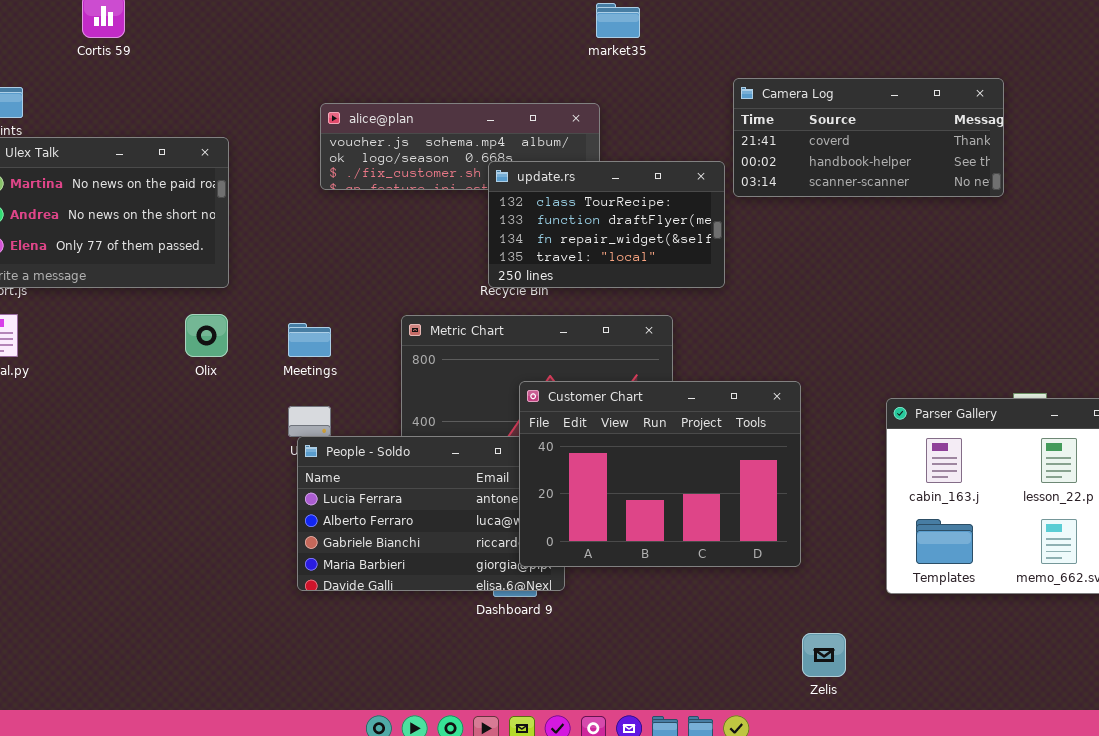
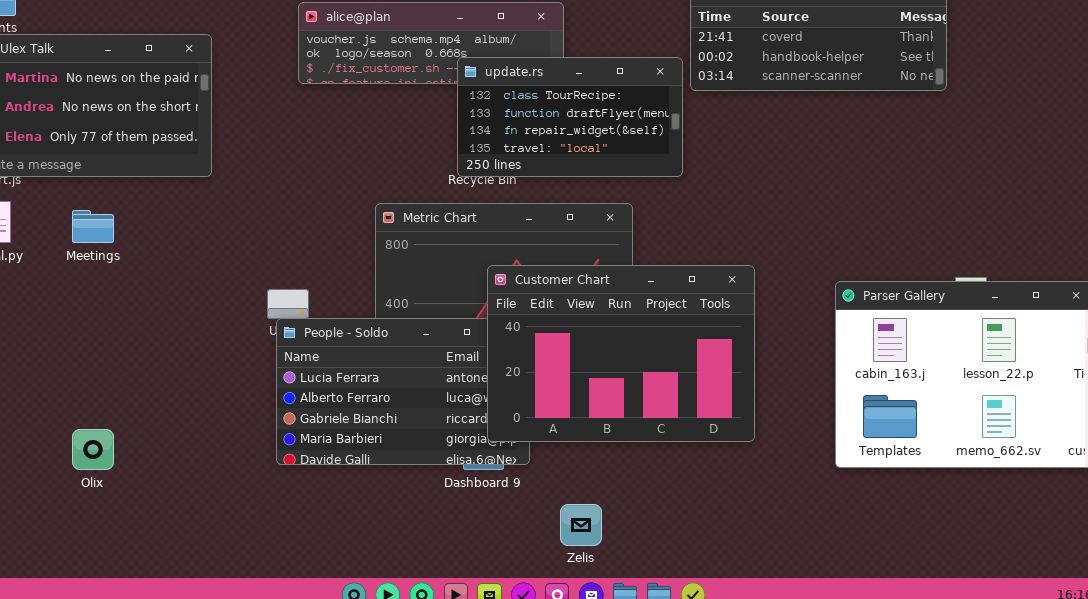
Olix: [185,314,228,357] -> [72,429,114,470], moved
Meetings: [288,323,331,357] -> [72,210,114,243], moved
Zelis: [802,633,846,677] -> [560,504,602,546], moved

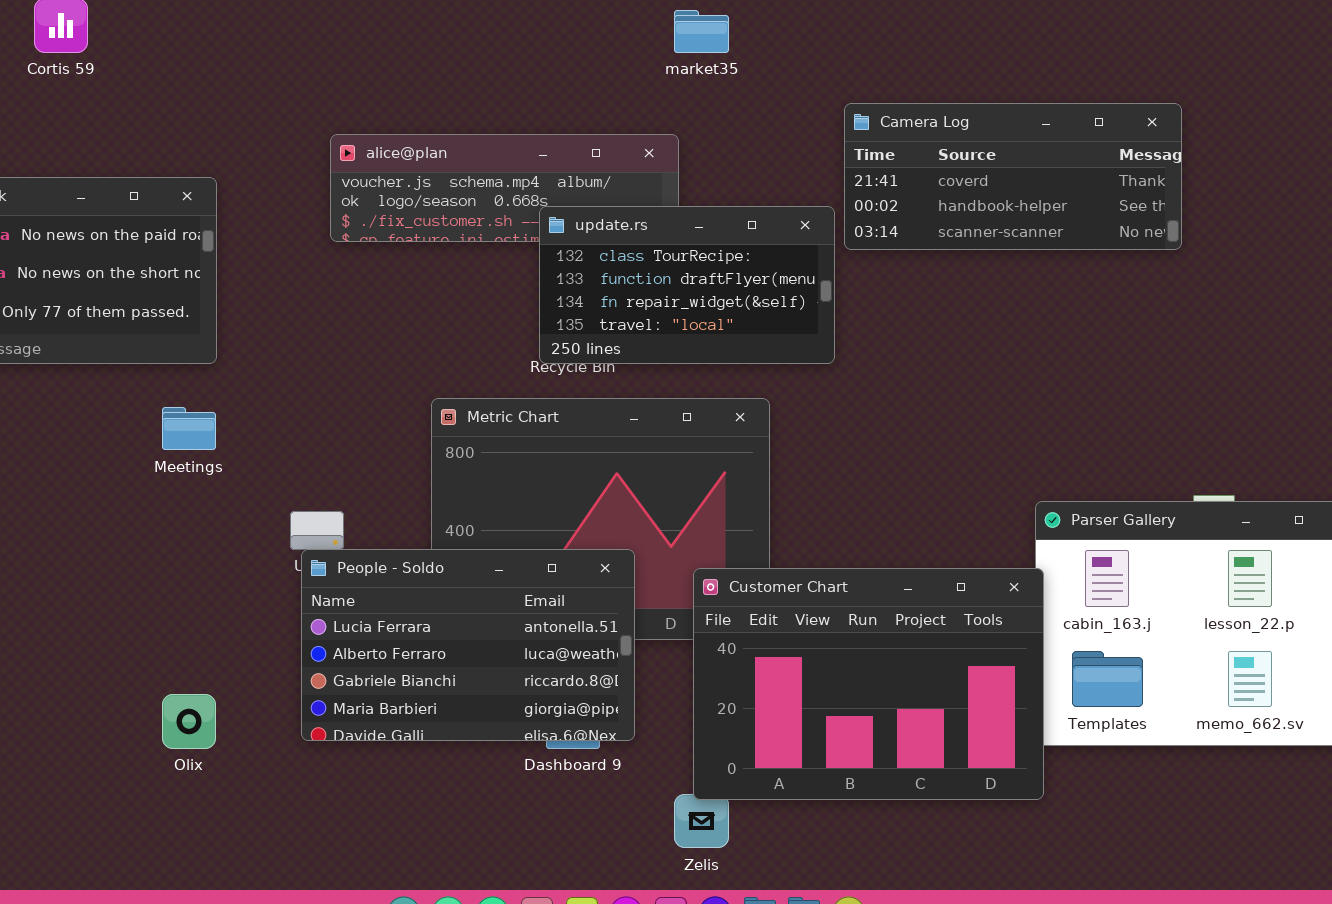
Meetings: [72,210,114,243] -> [162,407,216,450], moved
Customer Chart: [487,265,755,442] -> [693,568,1044,800], moved
Olix: [72,429,114,470] -> [162,694,216,749], moved

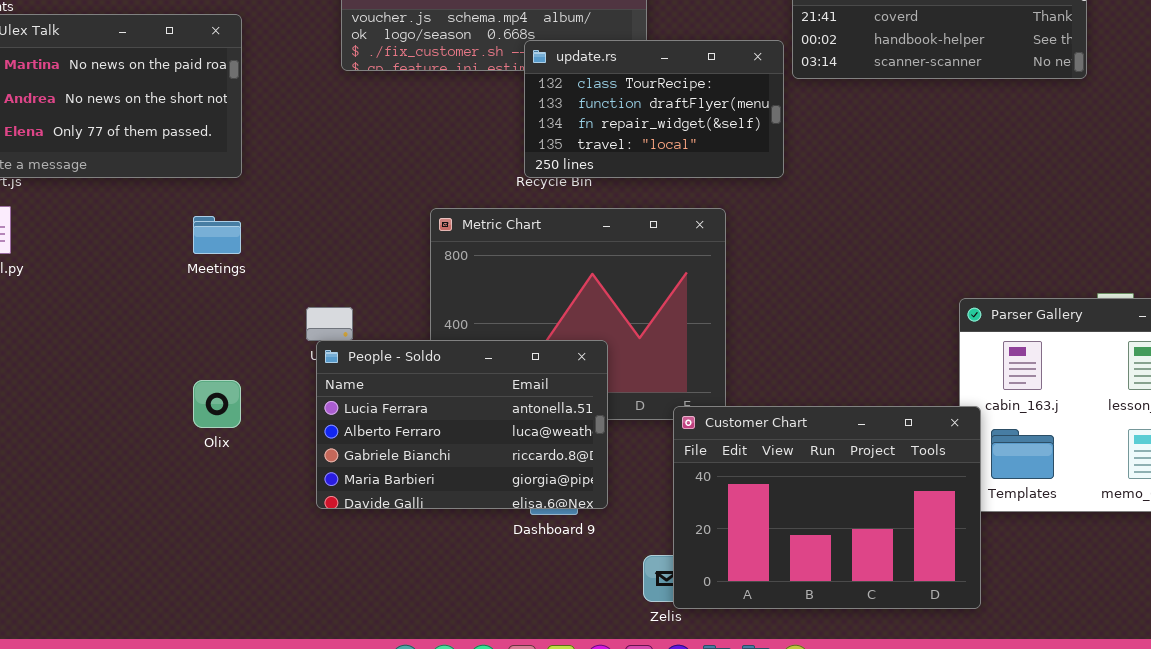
Customer Chart: [693,568,1044,800] -> [673,406,981,609], moved
Olix: [162,694,216,749] -> [193,380,241,428], moved

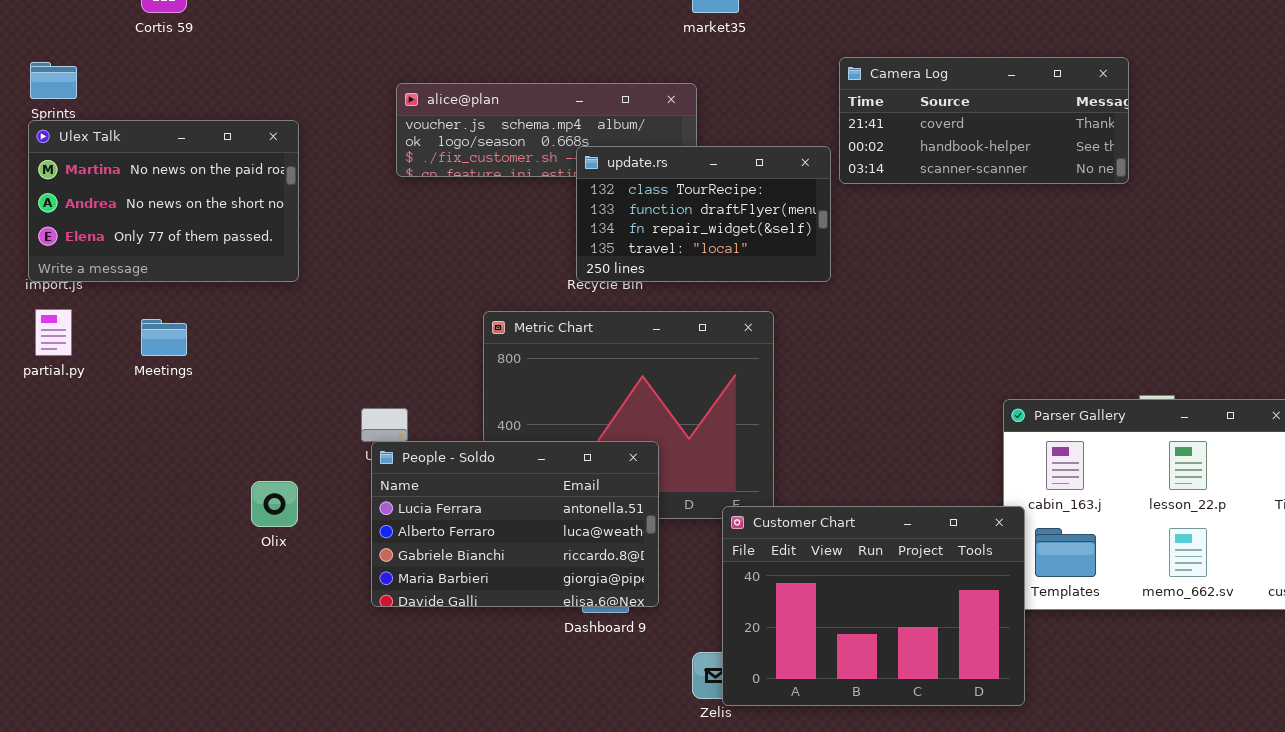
Meetings: [193,216,241,254] -> [141,319,187,356], moved

